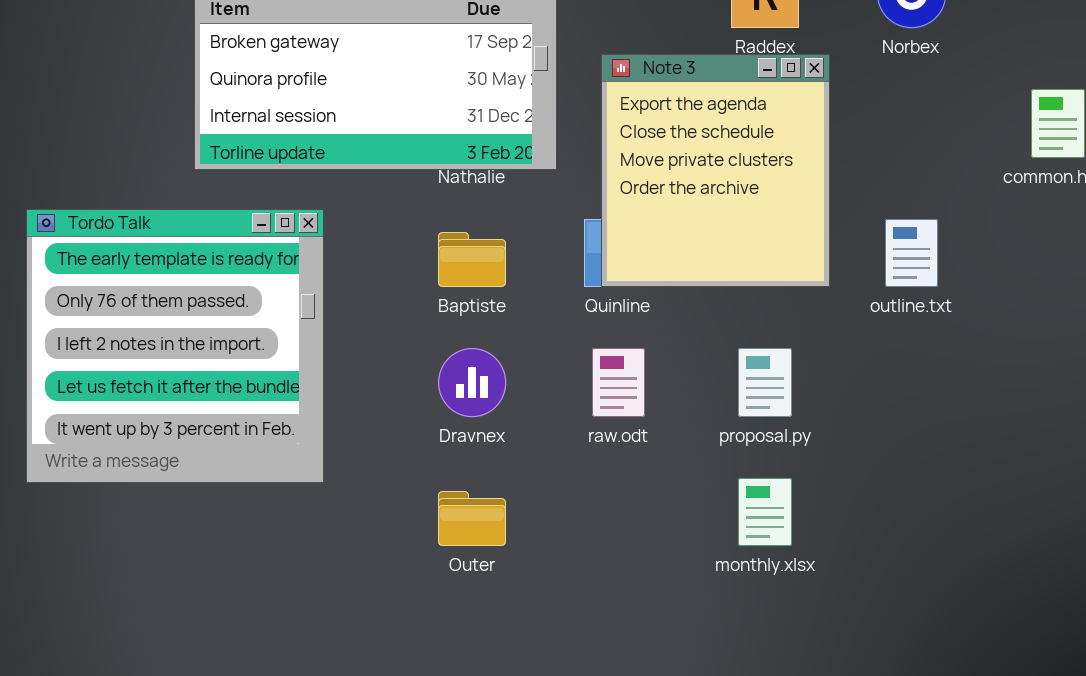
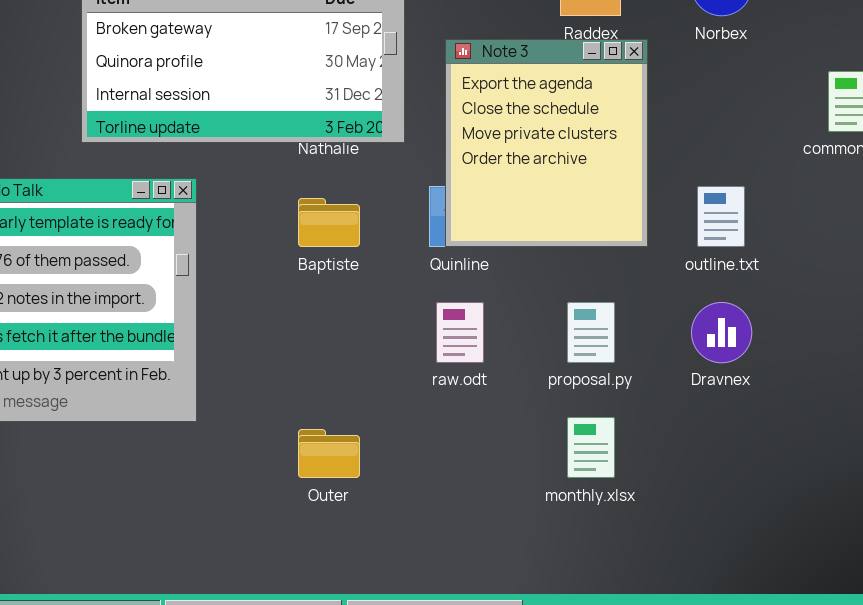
Dravnex: [438,348,506,417] -> [691,302,752,363], moved

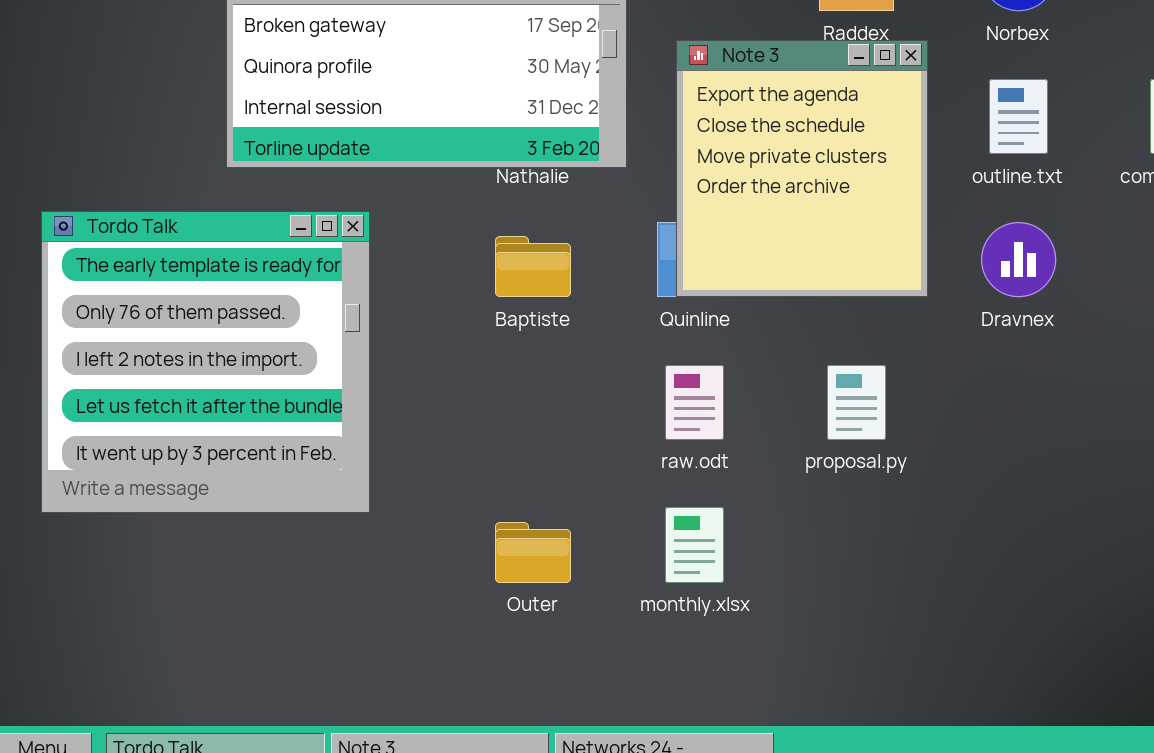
outline.txt: [697,186,745,247] -> [989,79,1048,154], moved
Dravnex: [691,302,752,363] -> [981,222,1056,297], moved
monthly.xlsx: [567,417,615,478] -> [665,507,724,583], moved

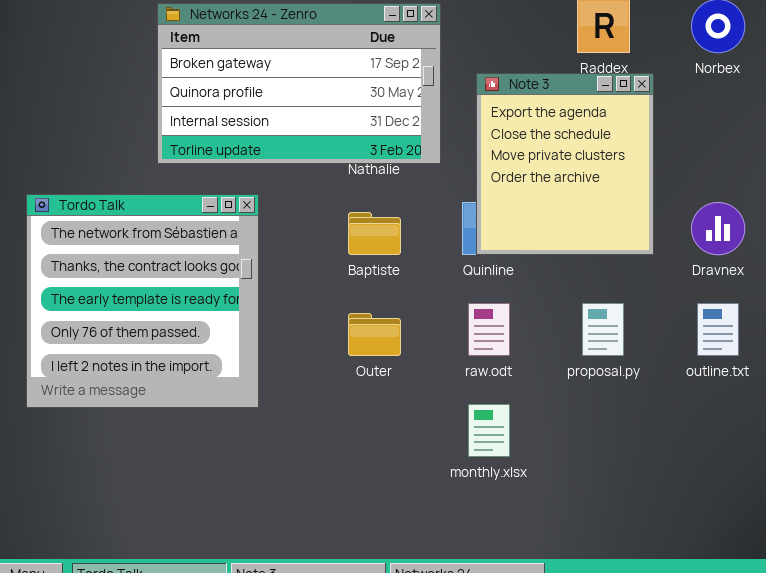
outline.txt: [989,79,1048,154] -> [697,303,739,356], moved
Tordo Talk: [41,211,370,513] -> [26,194,259,408], scrolled up 2 rows
Outer: [495,522,571,583] -> [348,313,401,356], moved

